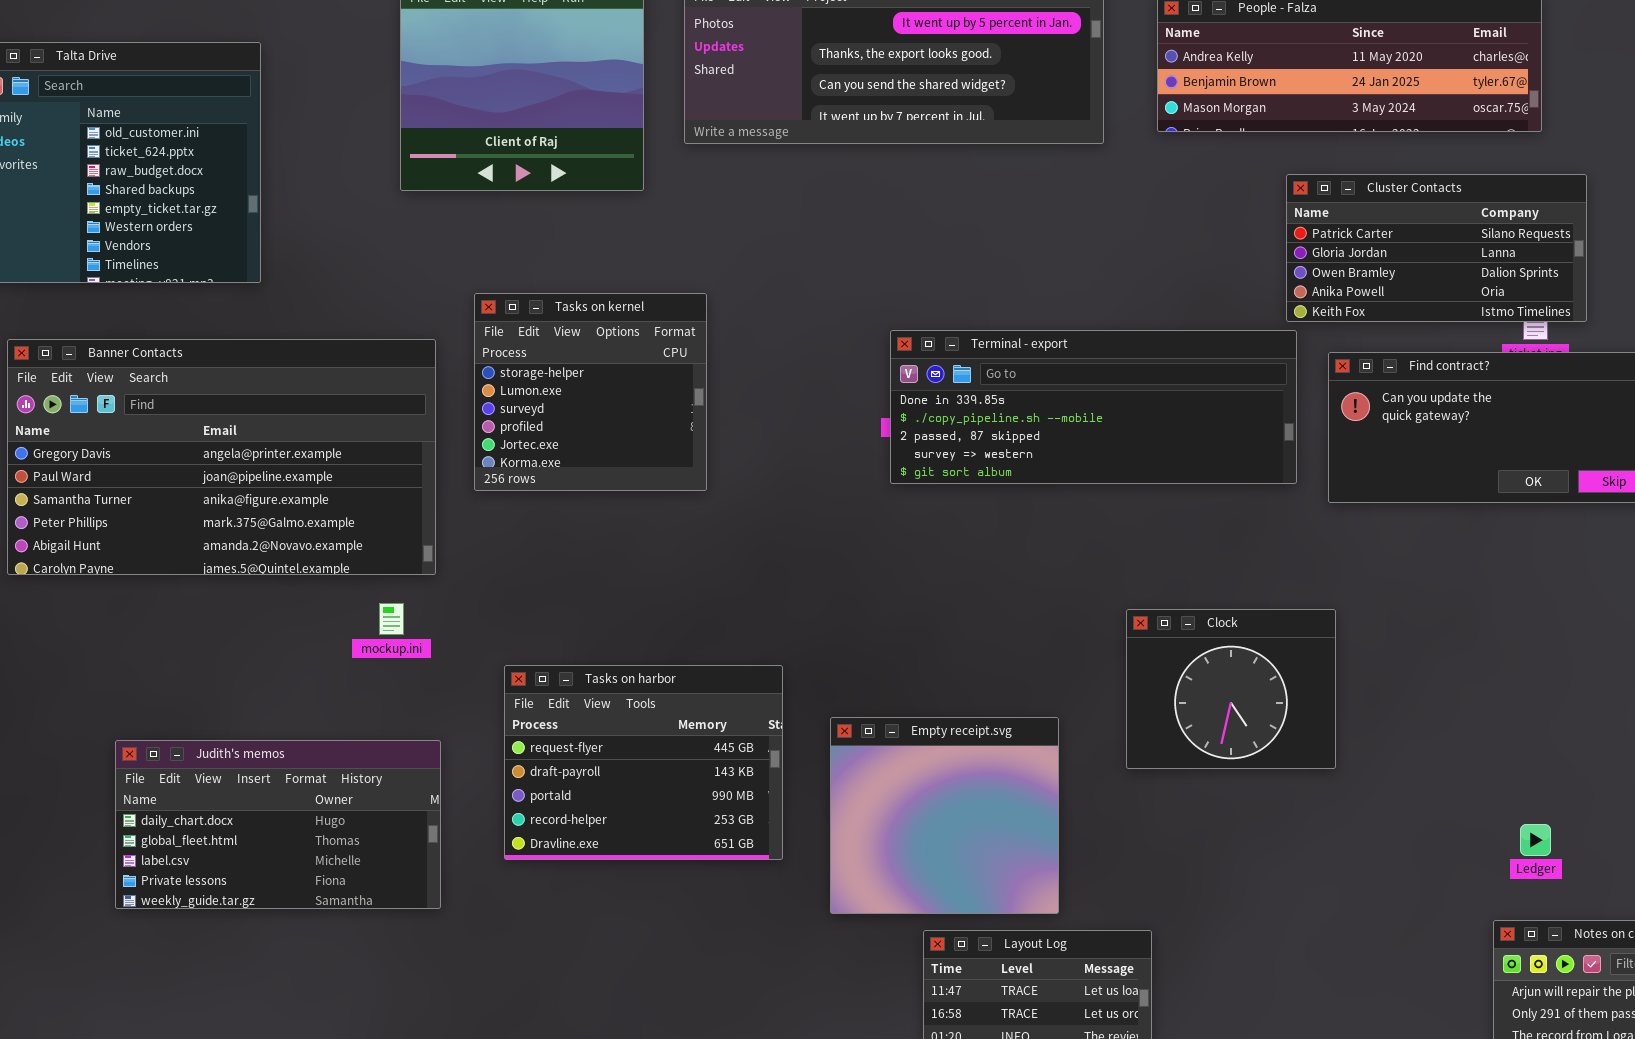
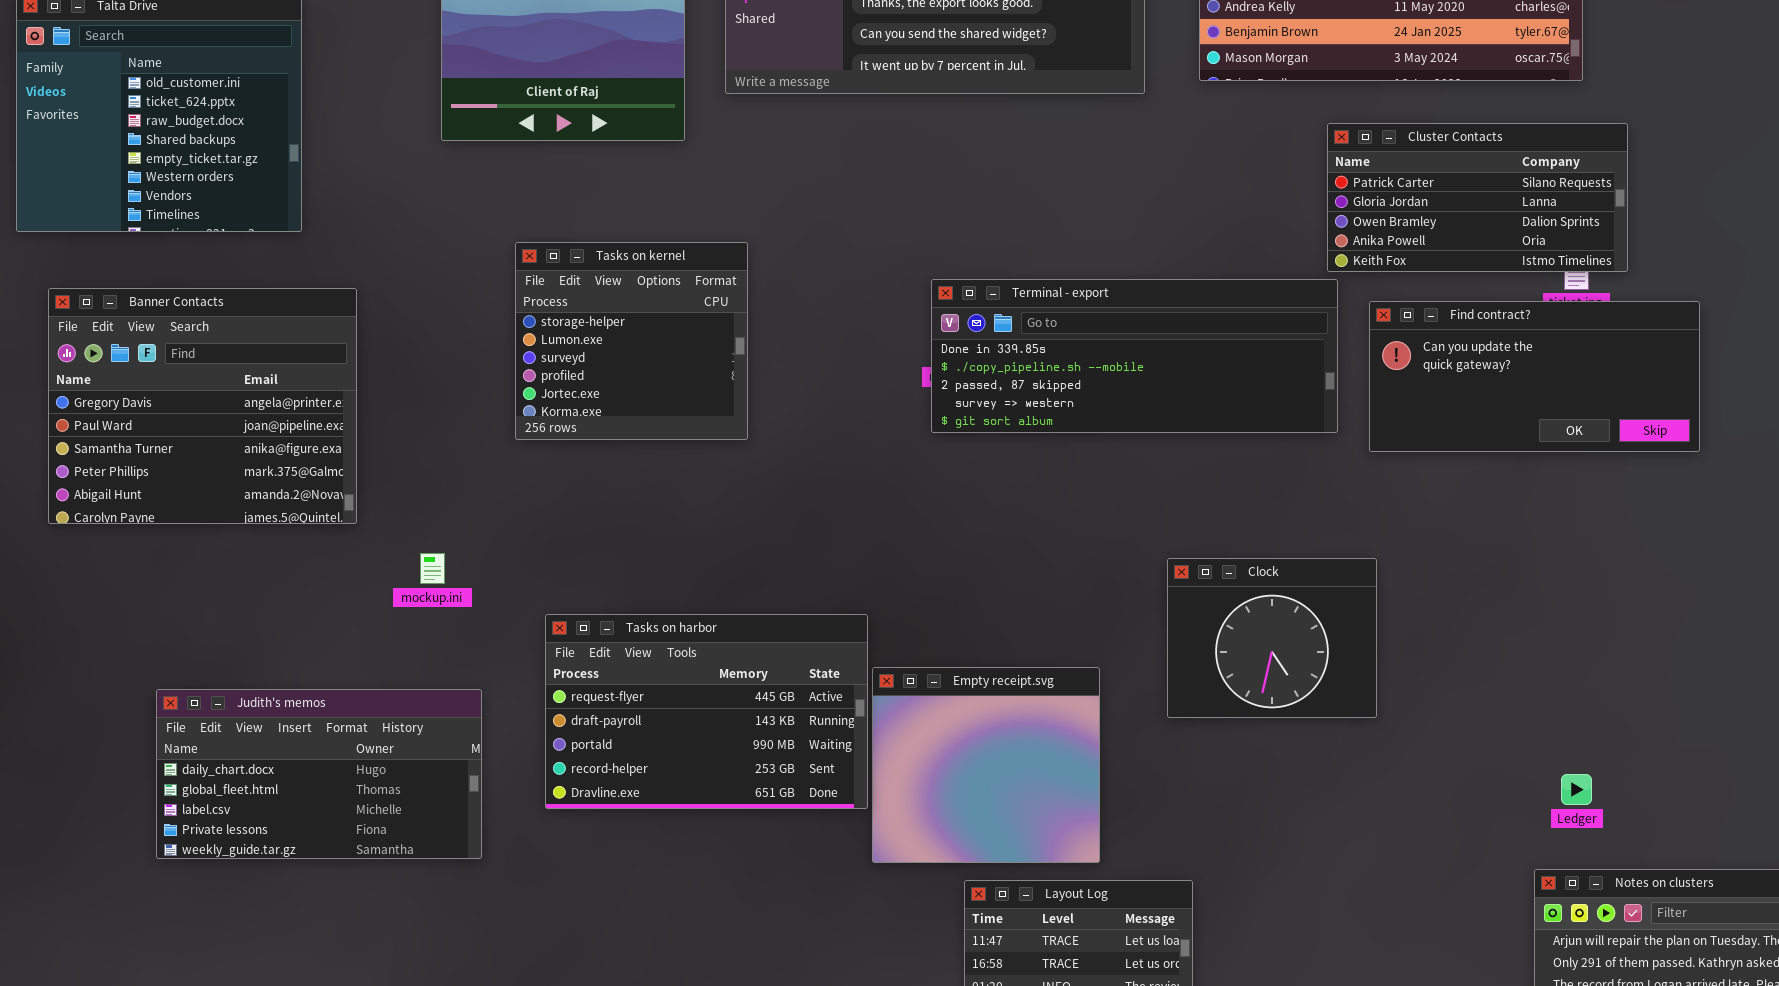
Banner Contacts: [7,339,436,575] -> [48,288,357,524], resized
Tasks on harbor: [504,665,783,860] -> [545,614,868,809], resized

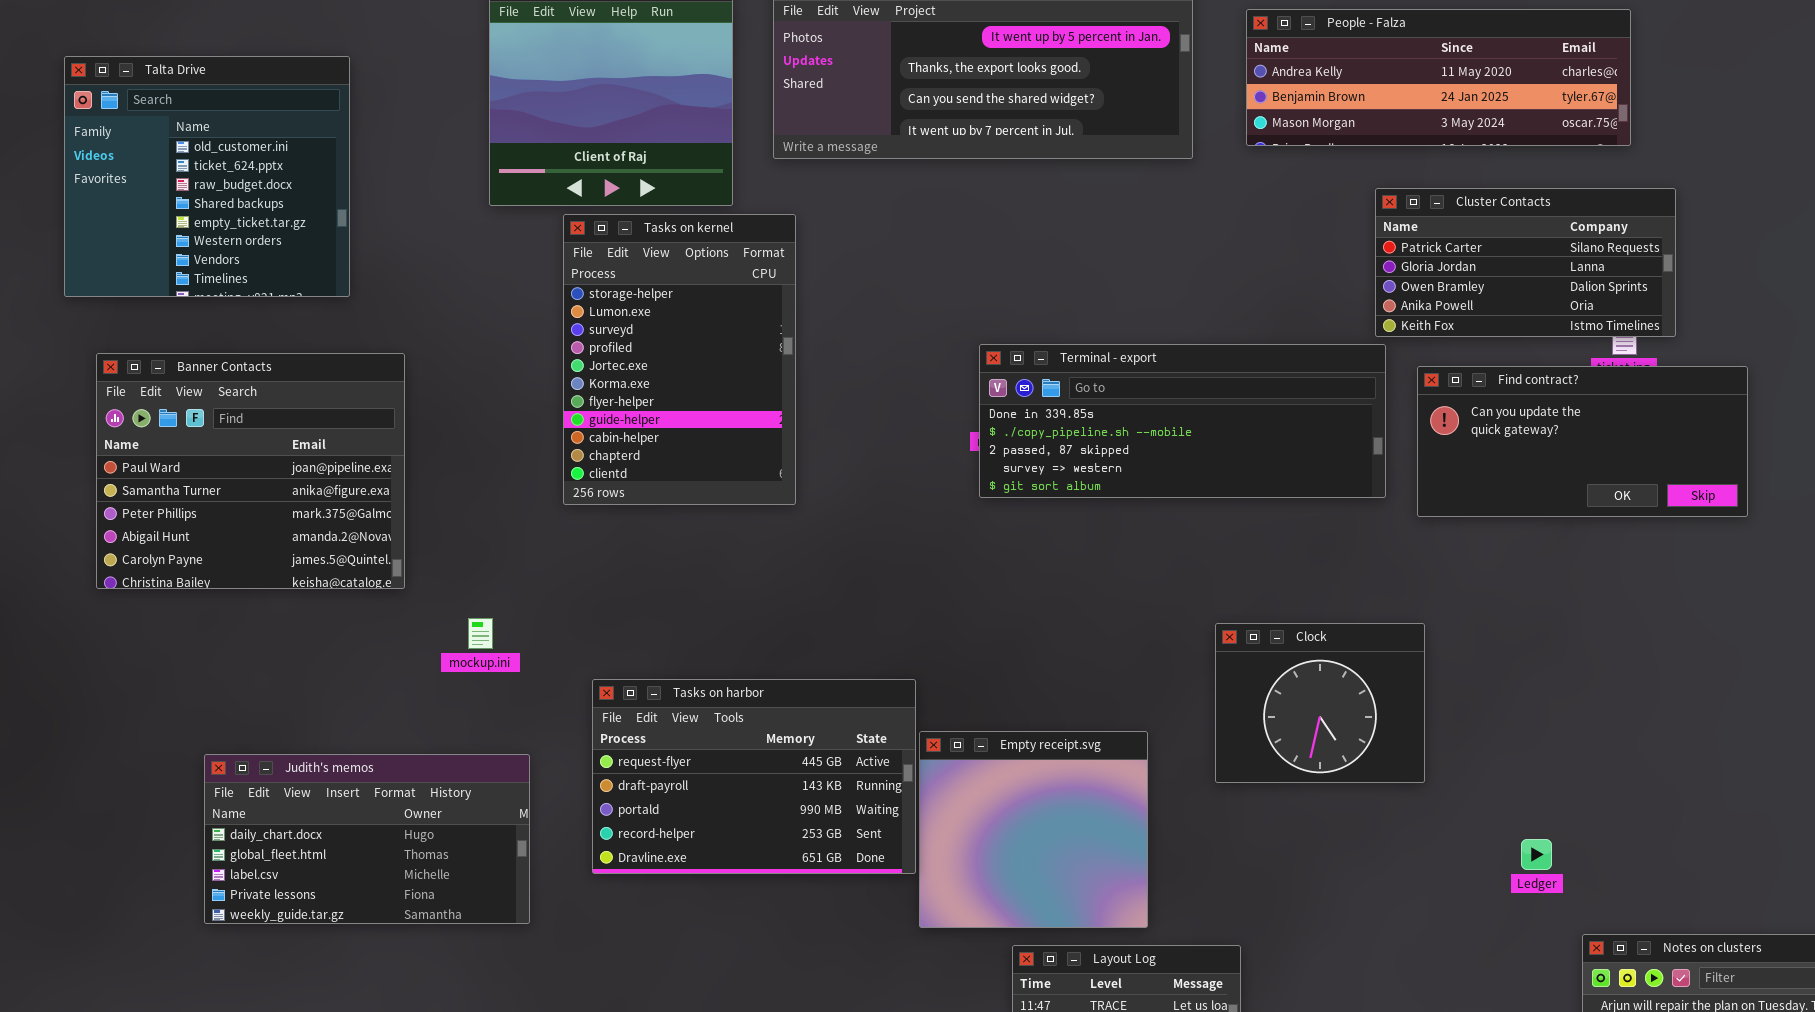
Tasks on kernel: [515,242,748,440] -> [563,214,796,505], resized
Banner Contacts: [48,288,357,524] -> [96,353,405,589], scrolled down 1 row
Ledger: [1561,774,1592,805] -> [1521,839,1552,870], moved

